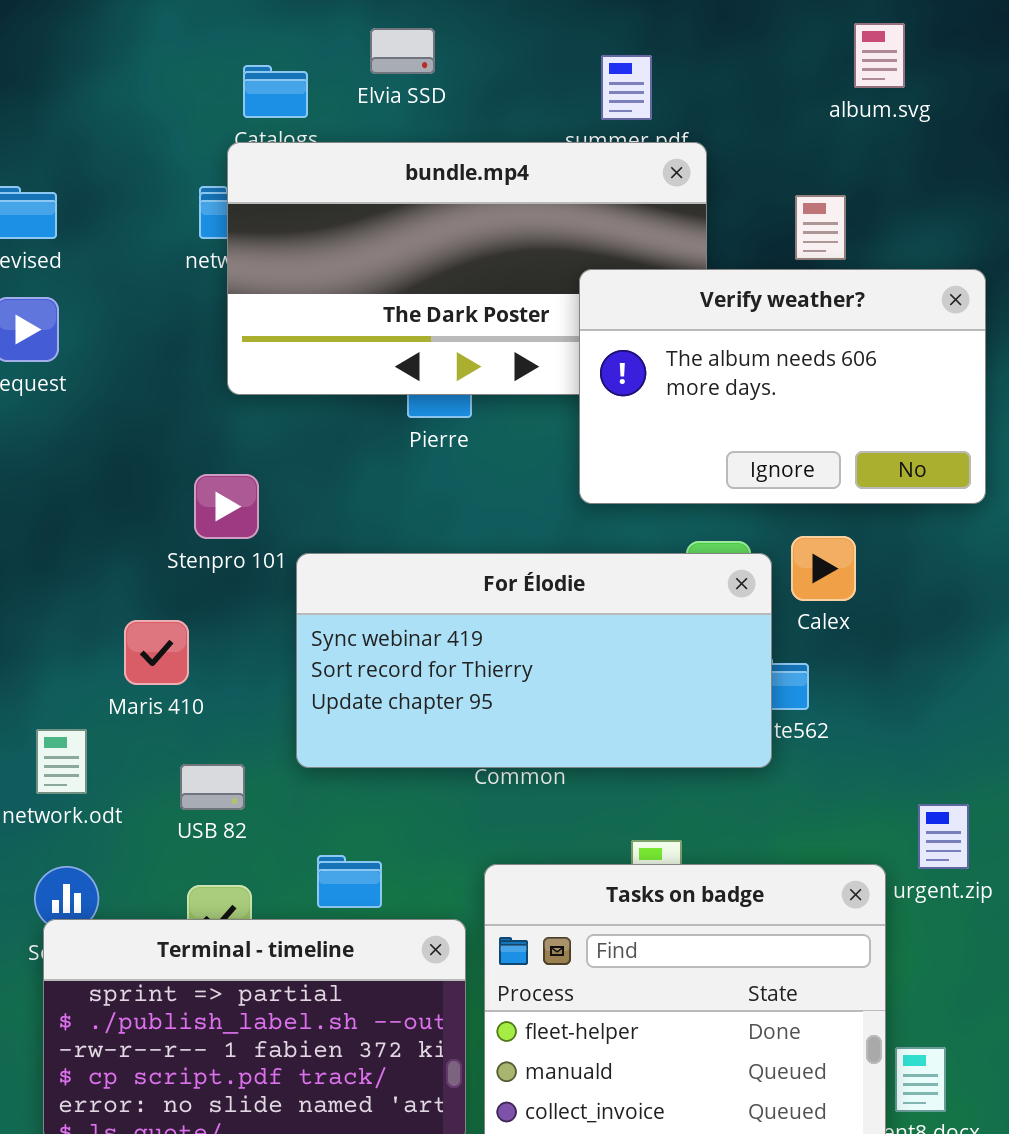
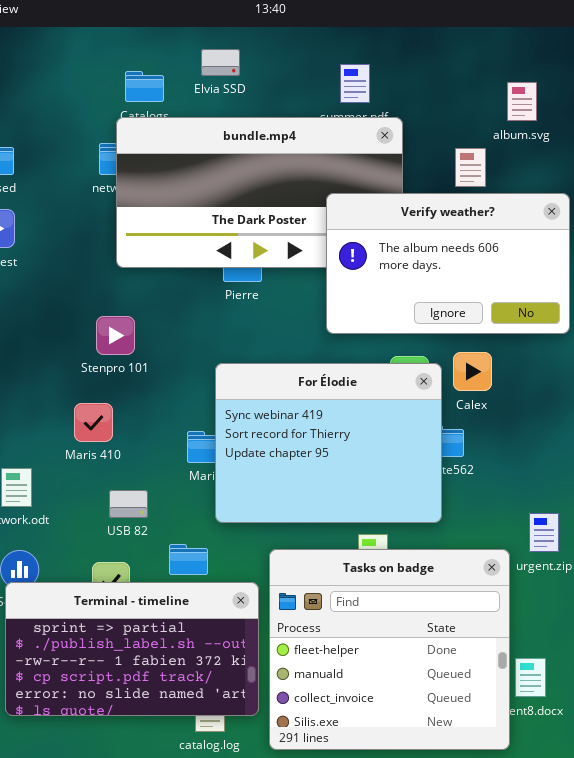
album.svg: [854,23,905,88] -> [507,82,537,121], moved
For Élodie: [296,553,772,768] -> [215,363,442,523], resized
Maris 410: [124,620,189,685] -> [74,403,113,442], moved
USB 82: [180,764,245,810] -> [109,490,148,518], moved

